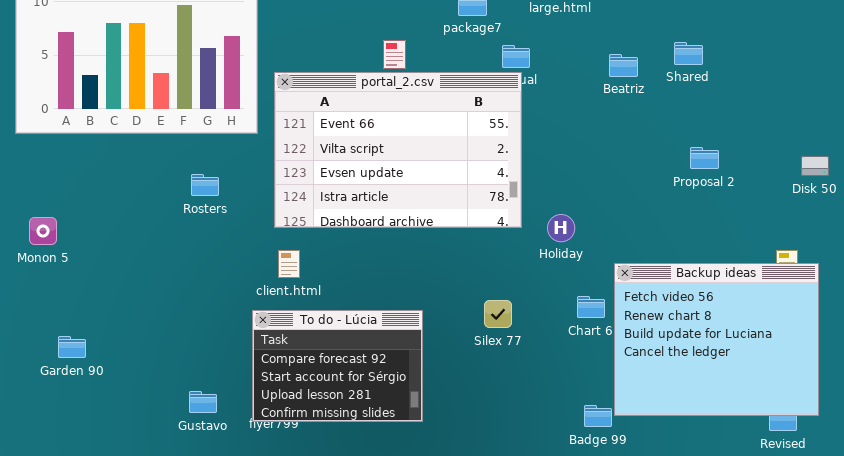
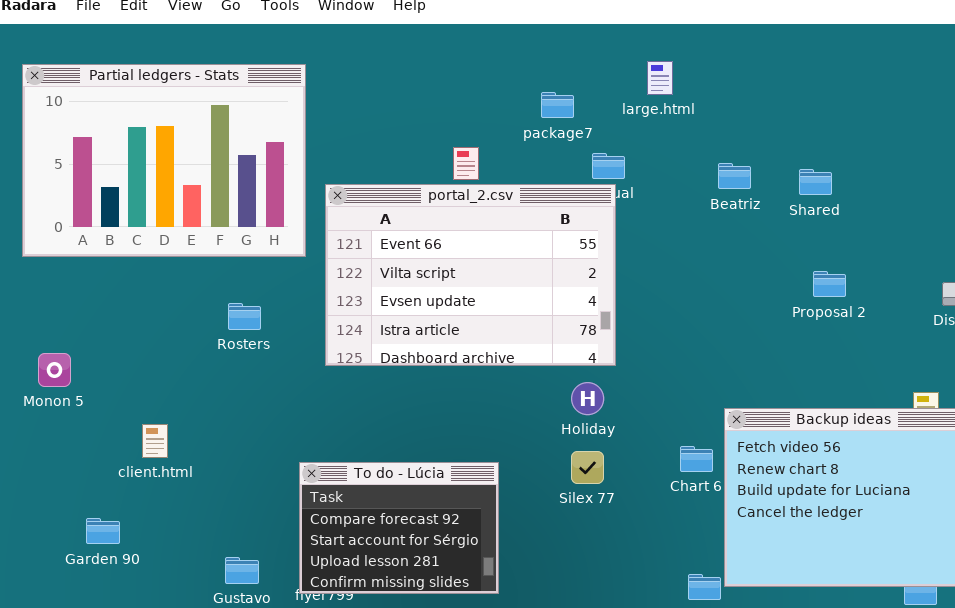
Shared: [674,42,703,65] -> [799,169,832,195], moved
Holiday: [547,214,575,242] -> [571,382,604,415], moved
client.html: [278,250,300,278] -> [142,424,168,458], moved
Garden 90: [58,336,86,358] -> [86,518,120,544], moved

